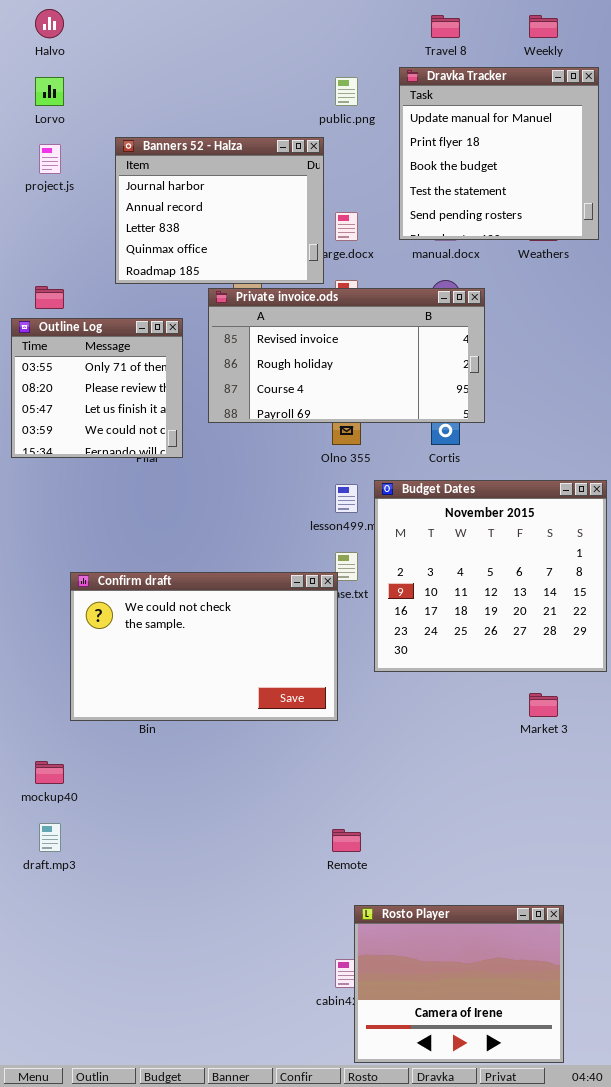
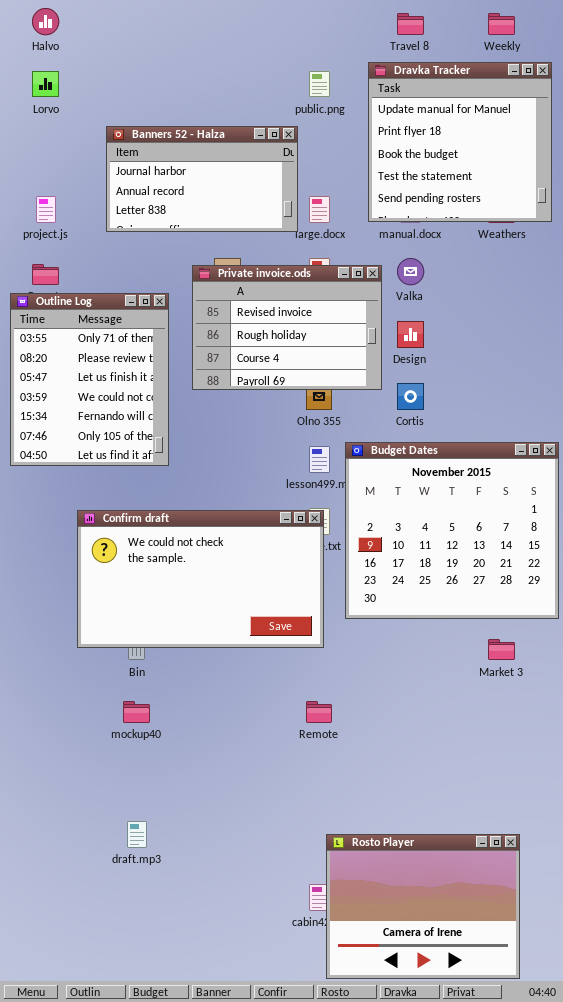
Banners 52 - Halza: [115,137,324,284] -> [106,126,298,232], resized
project.js: [39,144,61,174] -> [36,196,56,223], moved
Private invoice.ods: [208,288,485,423] -> [192,265,382,390], resized
Outline Log: [11,318,183,458] -> [10,293,169,466], resized
Confirm draft: [70,572,338,721] -> [77,510,324,648], moved
mockup40: [35,761,64,784] -> [123,701,150,723], moved
draft.mp3: [39,823,61,852] -> [127,821,147,848], moved
Remote: [332,829,361,852] -> [306,701,332,723], moved

